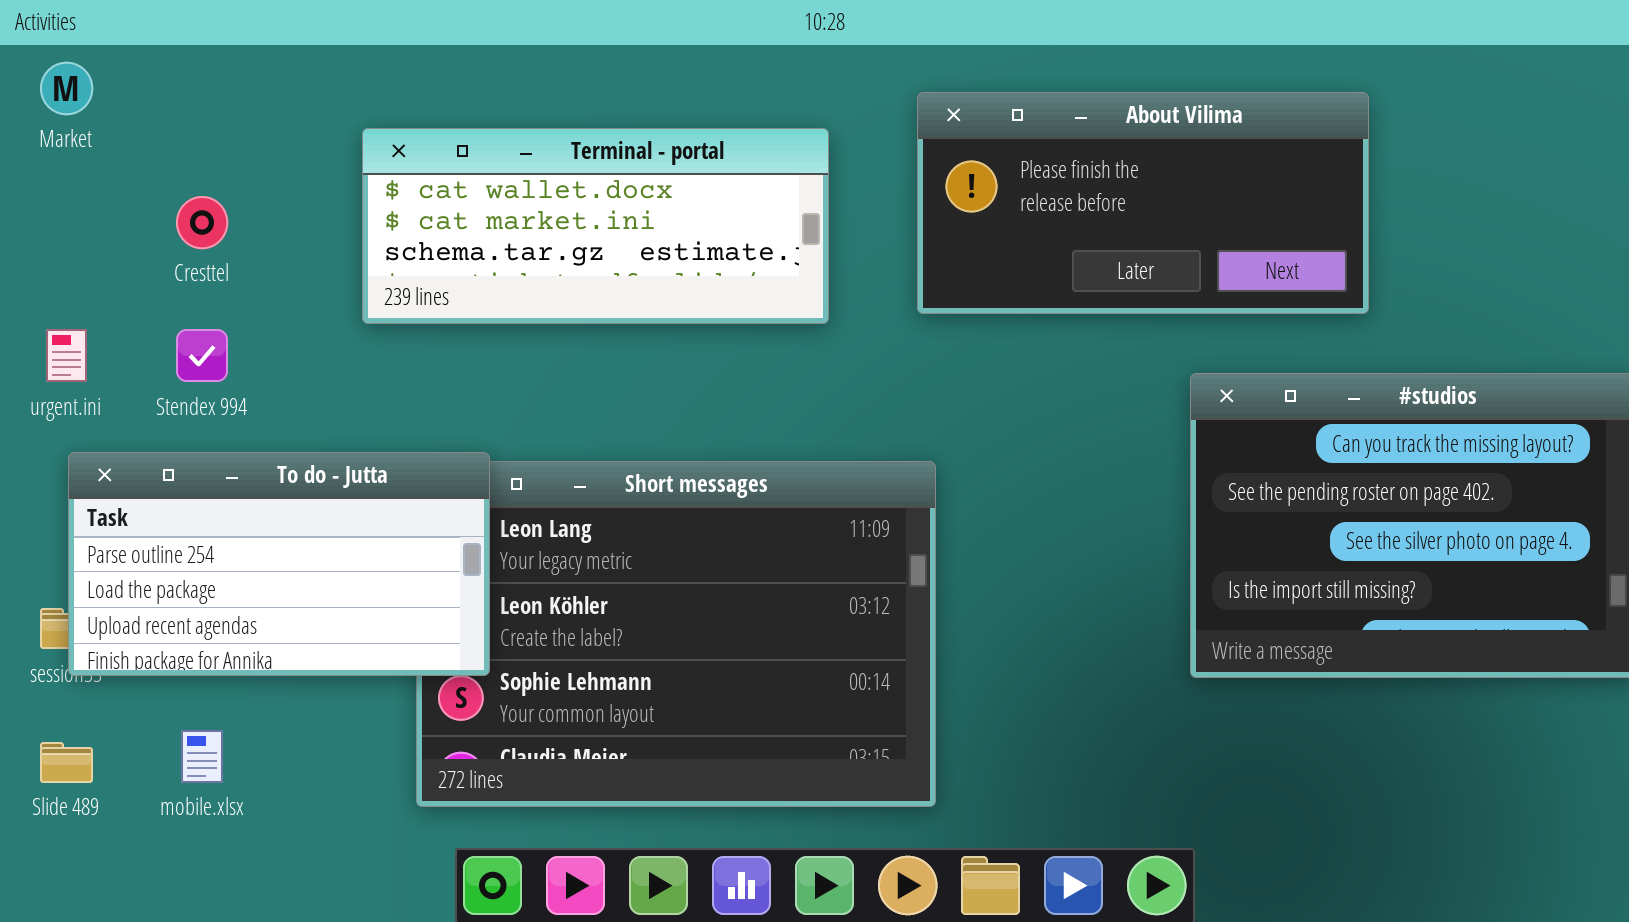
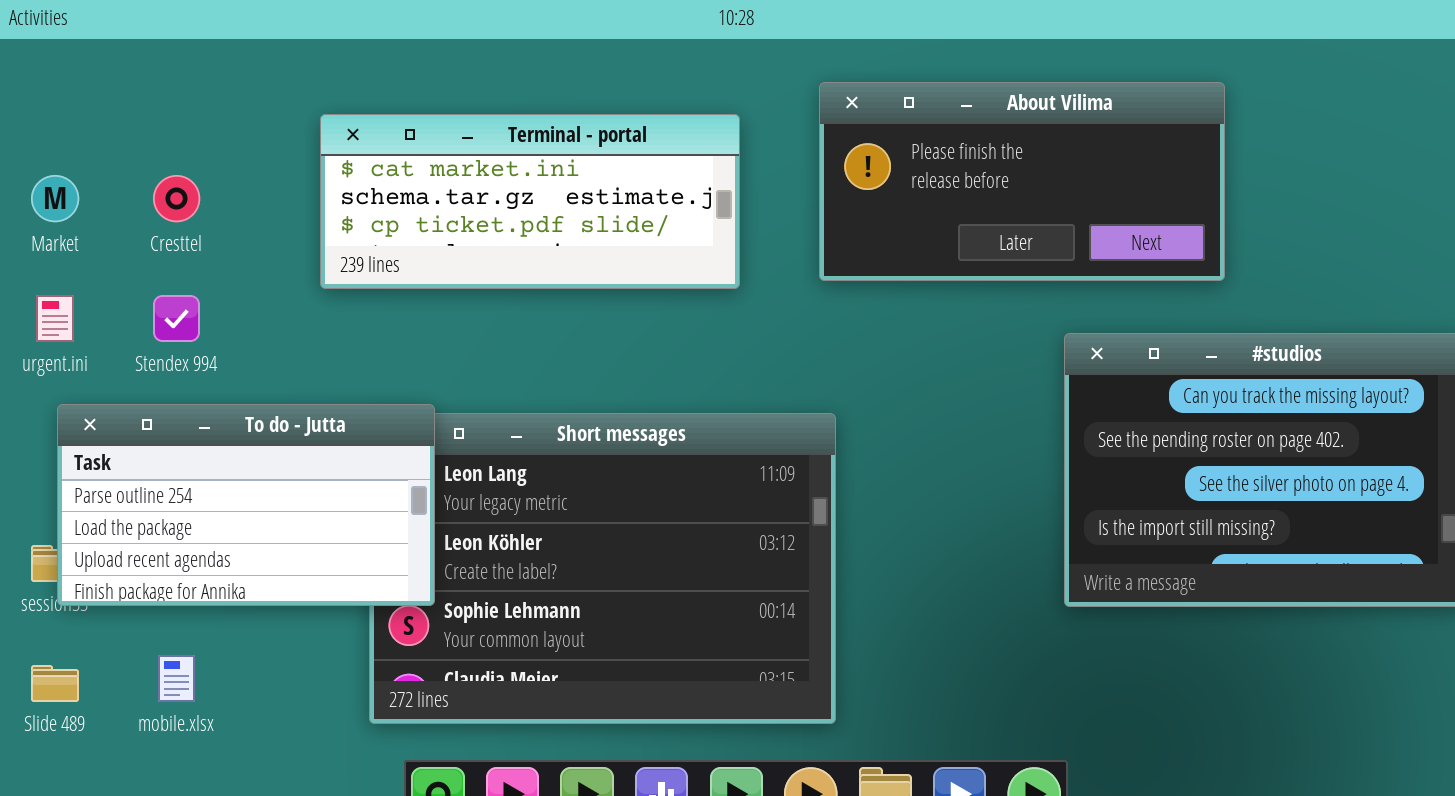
Market: [40,62,93,115] -> [31,175,79,222], moved
Terminal - portal: [362,128,829,324] -> [320,114,740,289], scrolled down 1 row

